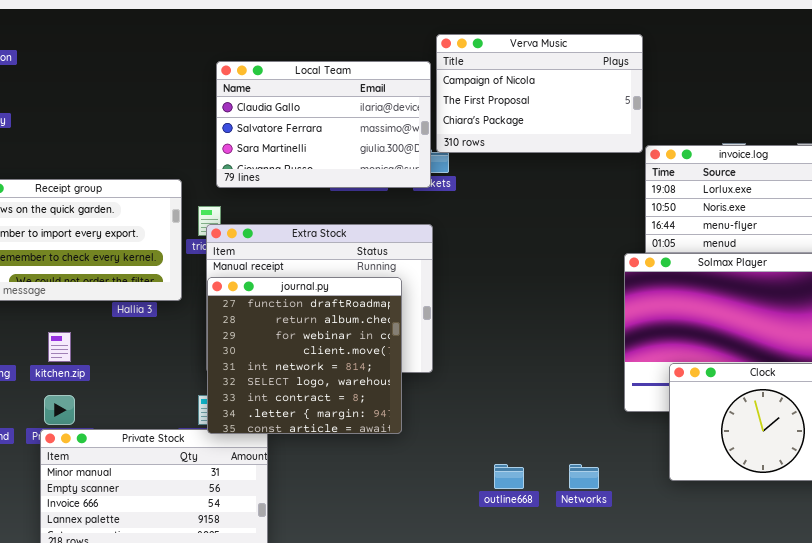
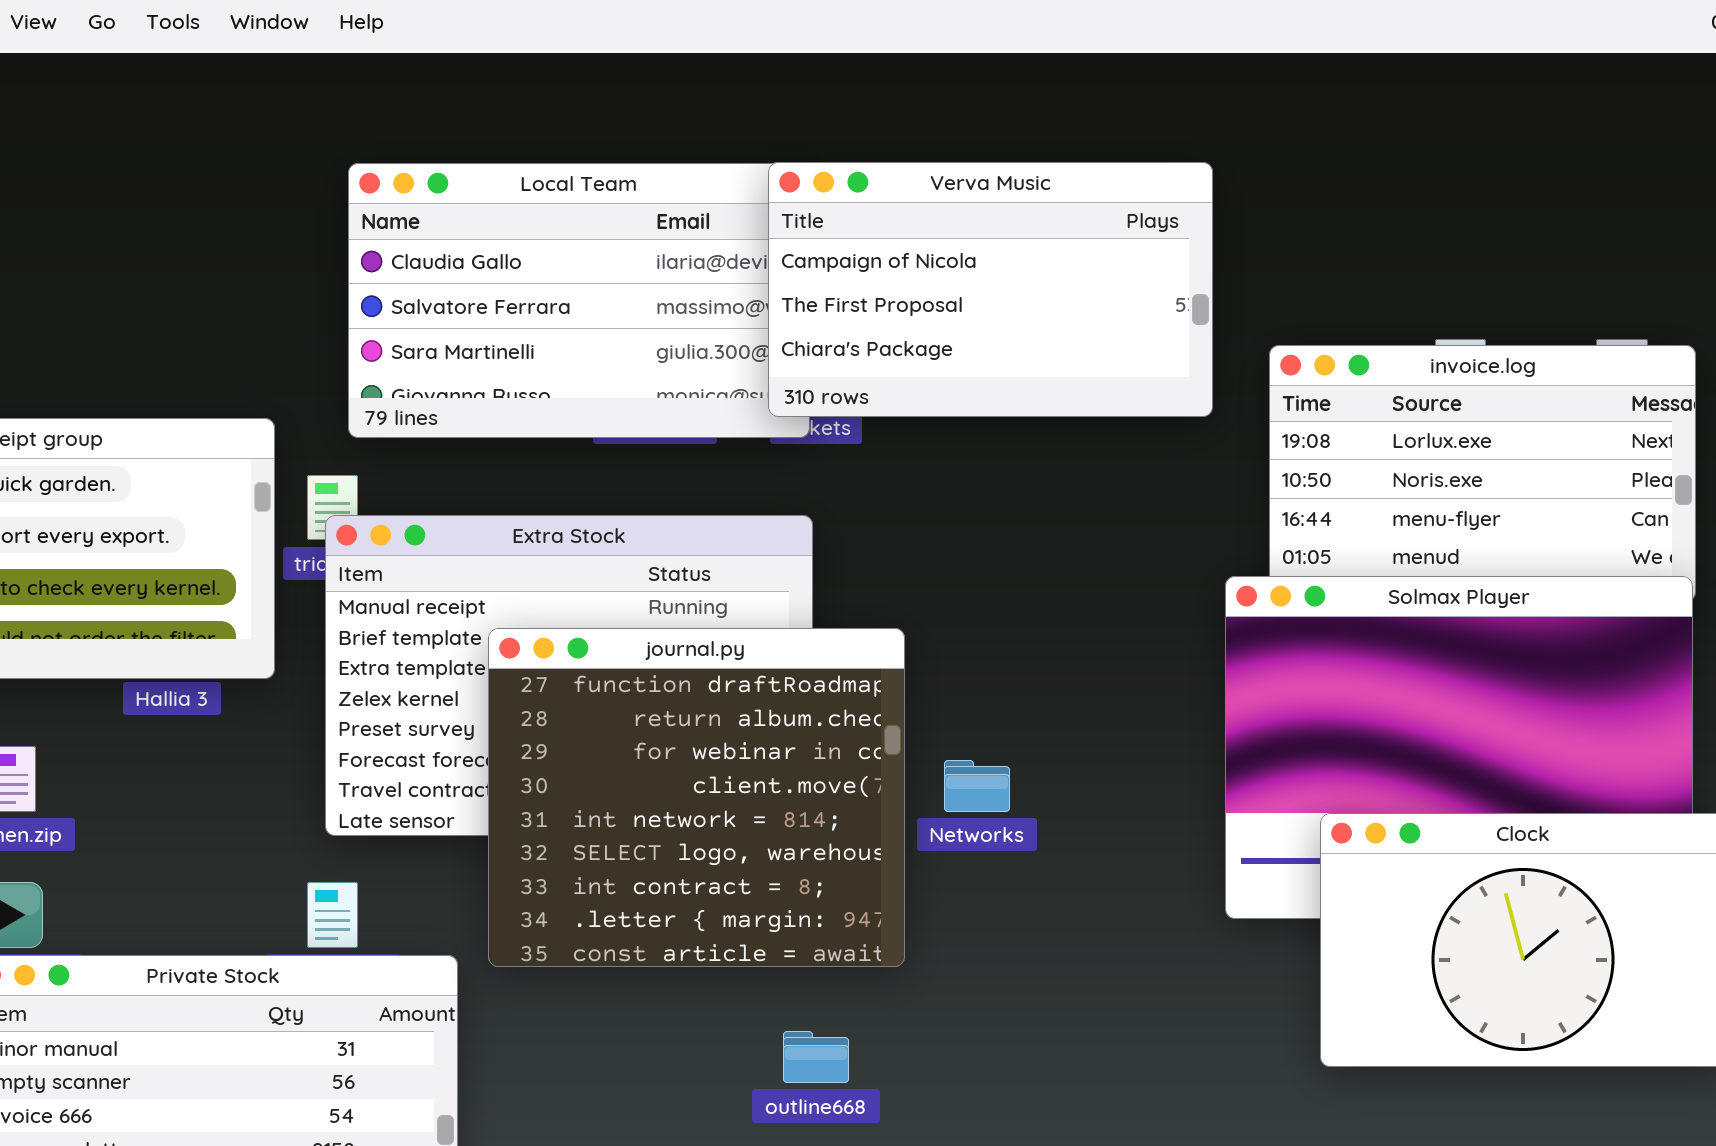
Verva Music: [436,34,643,153] -> [768,162,1213,417], moved
journal.py: [207,277,402,434] -> [488,628,905,967], moved
outline668: [494,464,524,489] -> [783,1031,849,1083], moved
Networks: [569,464,599,489] -> [944,760,1010,812], moved

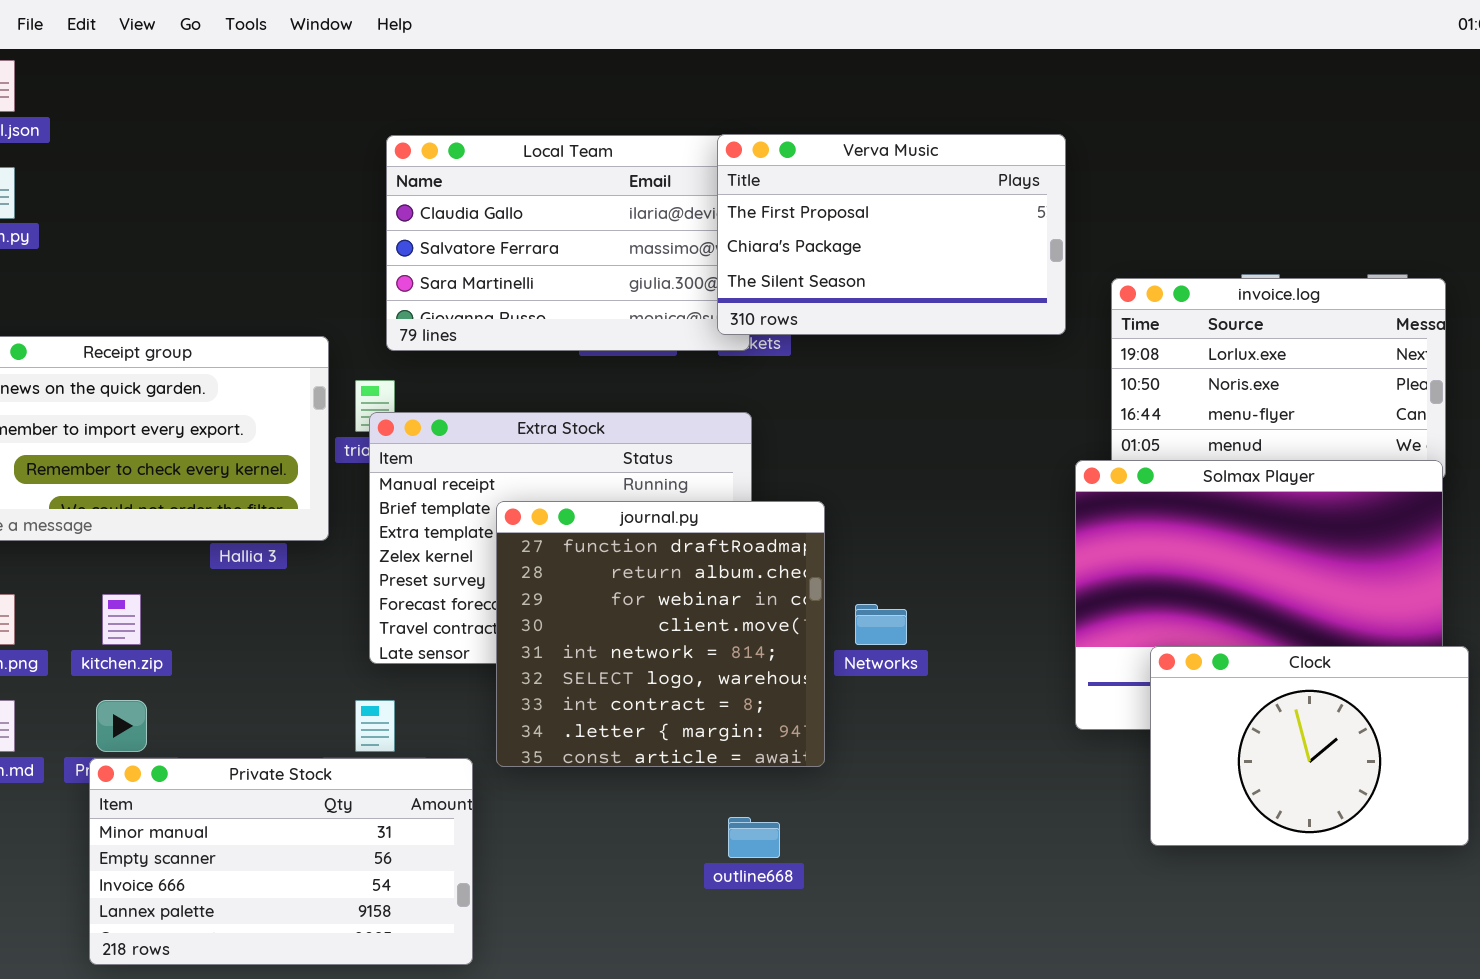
Verva Music: [768,162,1213,417] -> [717,134,1066,335], scrolled down 1 row

